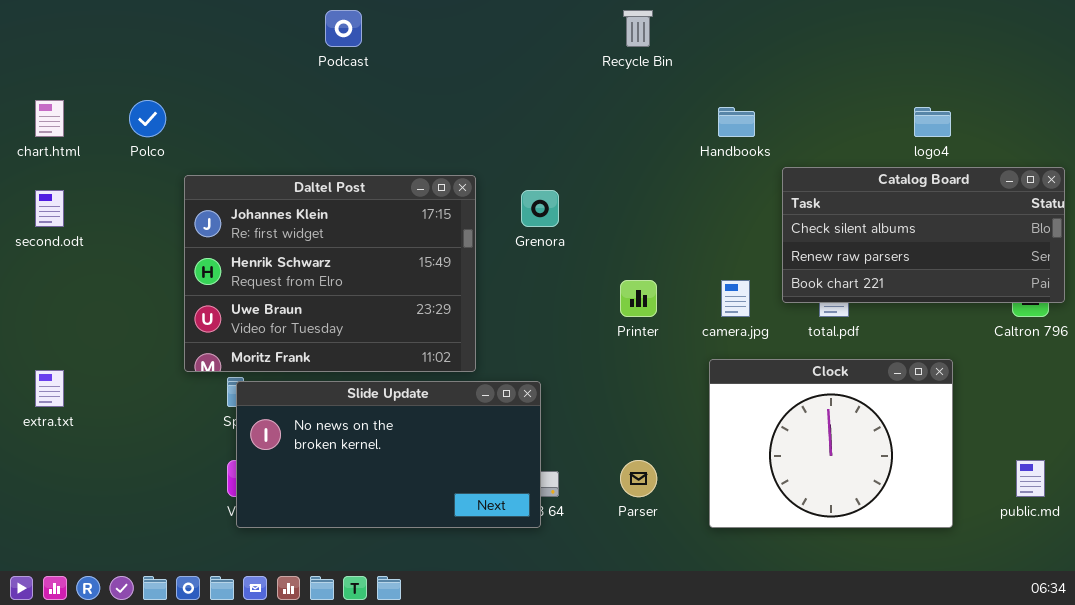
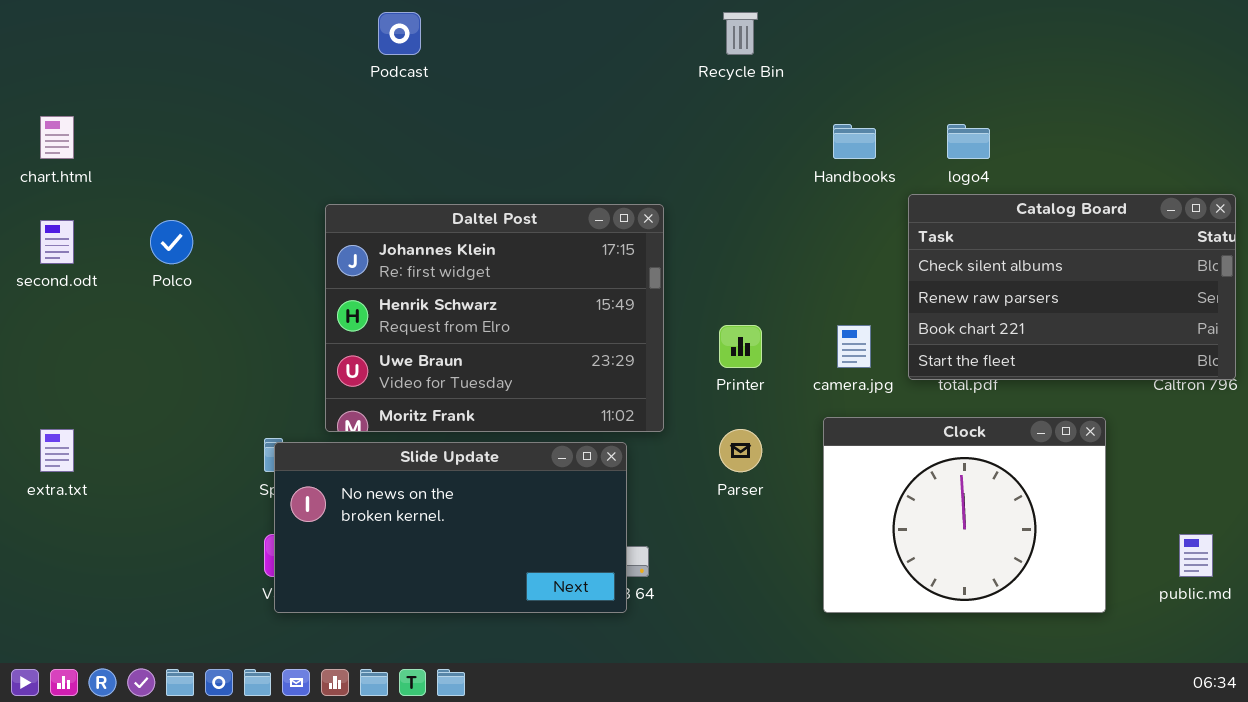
Polco: [129,100,166,137] -> [150,220,193,264], moved
logo4: [914,107,951,137] -> [947,124,990,159], moved
Catalog Board: [782,167,1065,303] -> [908,194,1236,380], resized
Daltel Post: [184,175,476,372] -> [325,204,664,432], moved
Parser: [620,460,657,497] -> [719,429,762,472], moved

